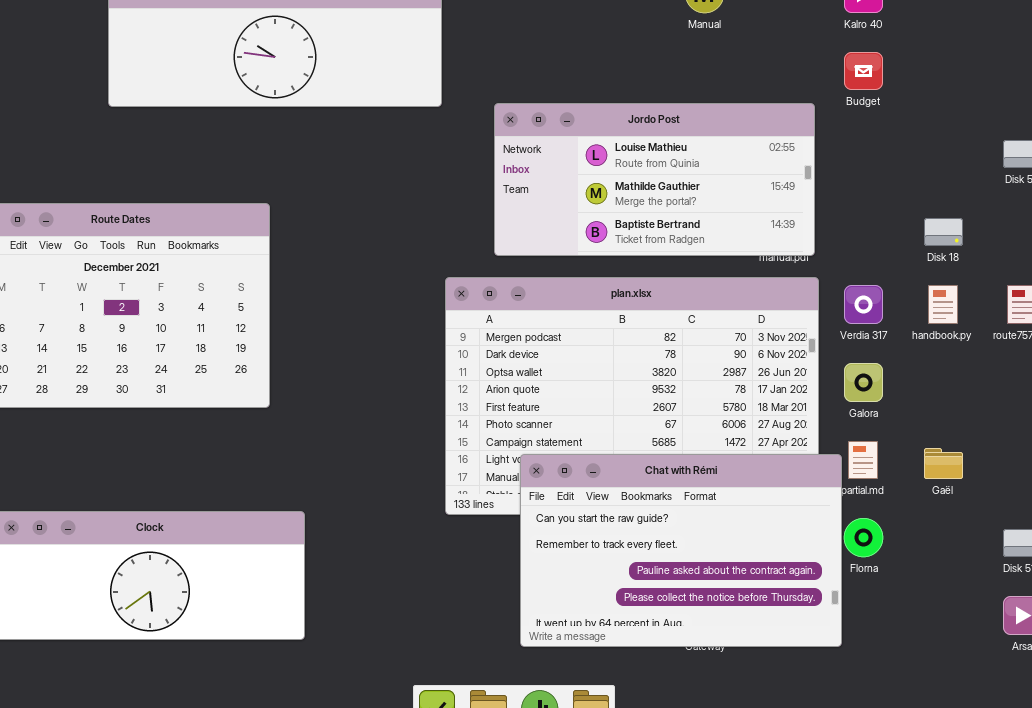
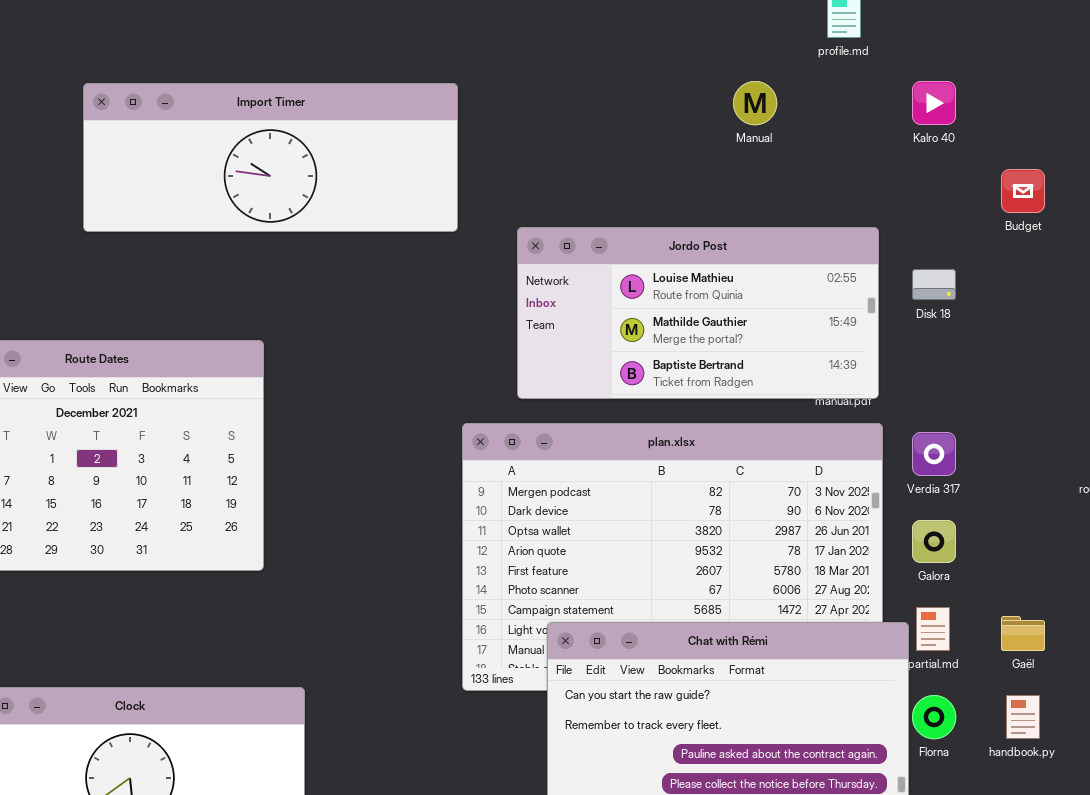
Budget: [844,52,883,90] -> [1001,169,1045,213], moved
Disk 18: [924,218,963,246] -> [912,269,956,300], moved
handbook.py: [928,285,958,324] -> [1006,695,1040,739], moved

